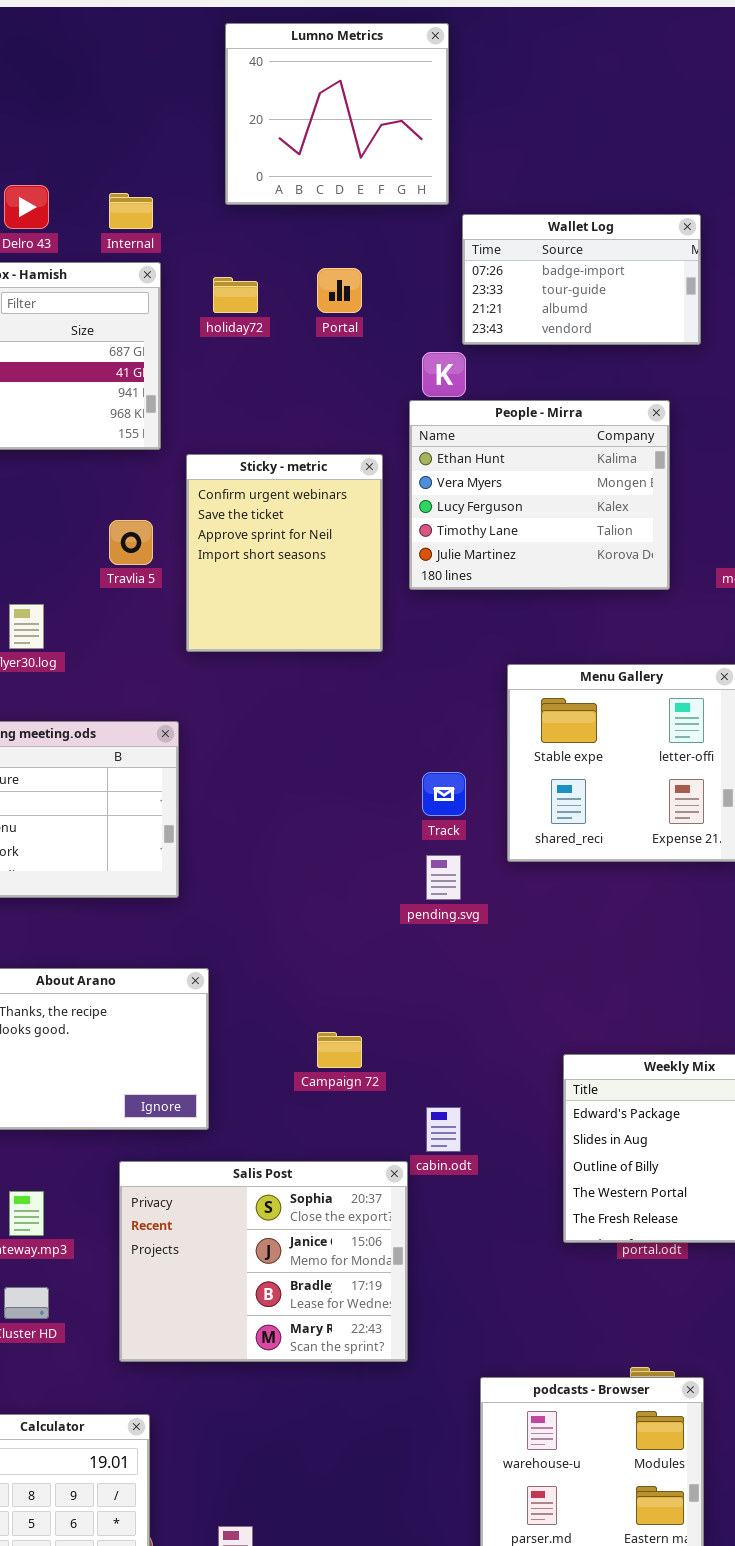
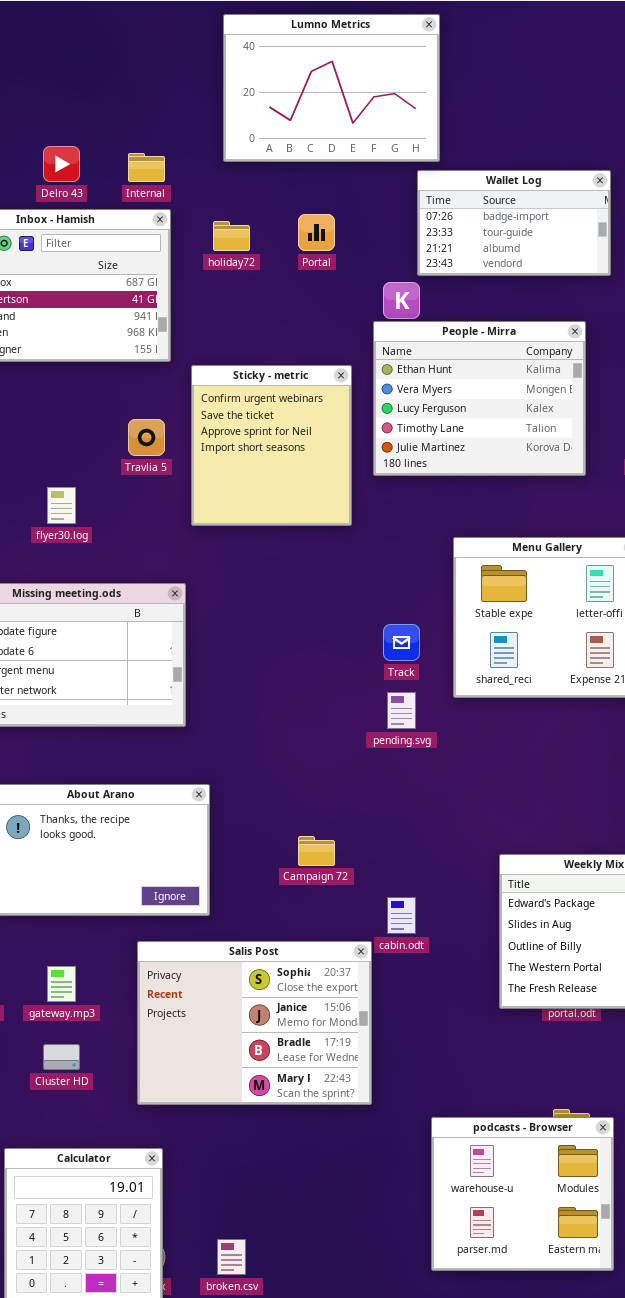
Lumno Metrics: [225,23,449,205] -> [223,14,440,162], resized

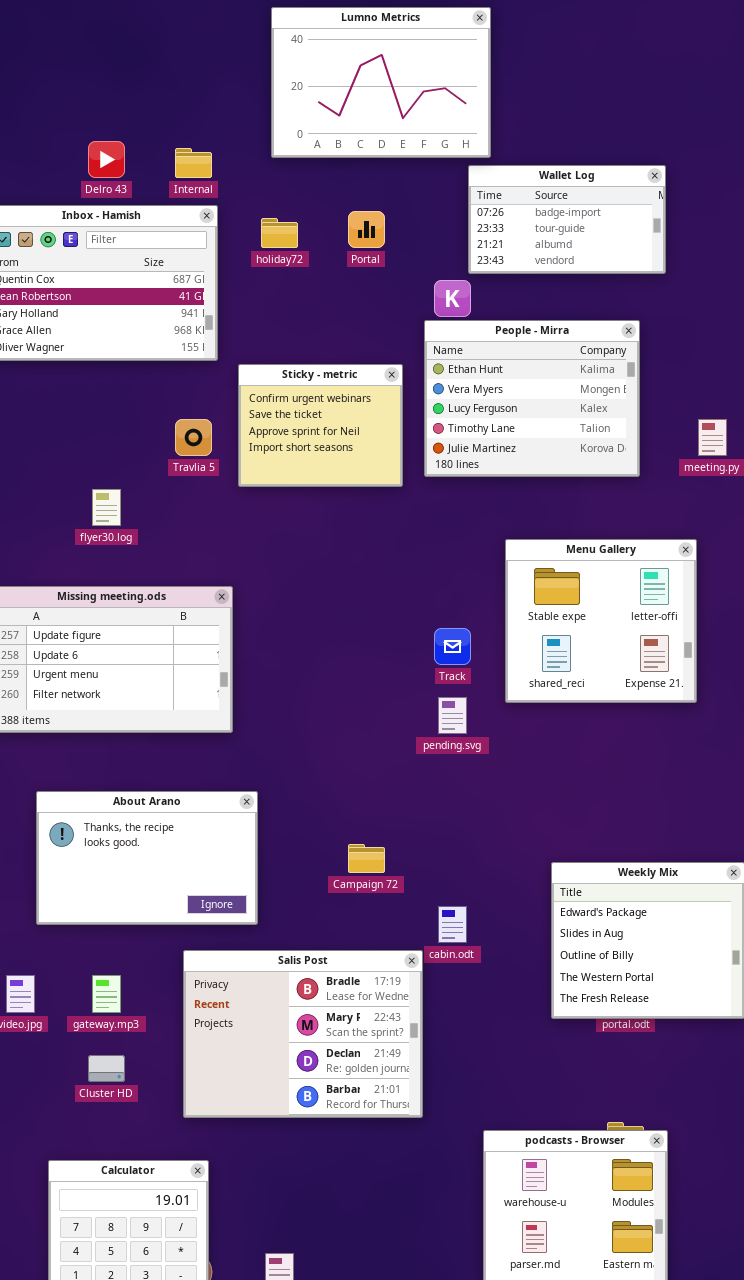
Sticky - metric: [191,365,352,526] -> [238,364,403,487], resized
Salis Post: [137,941,372,1105] -> [183,950,423,1118], scrolled down 2 rows

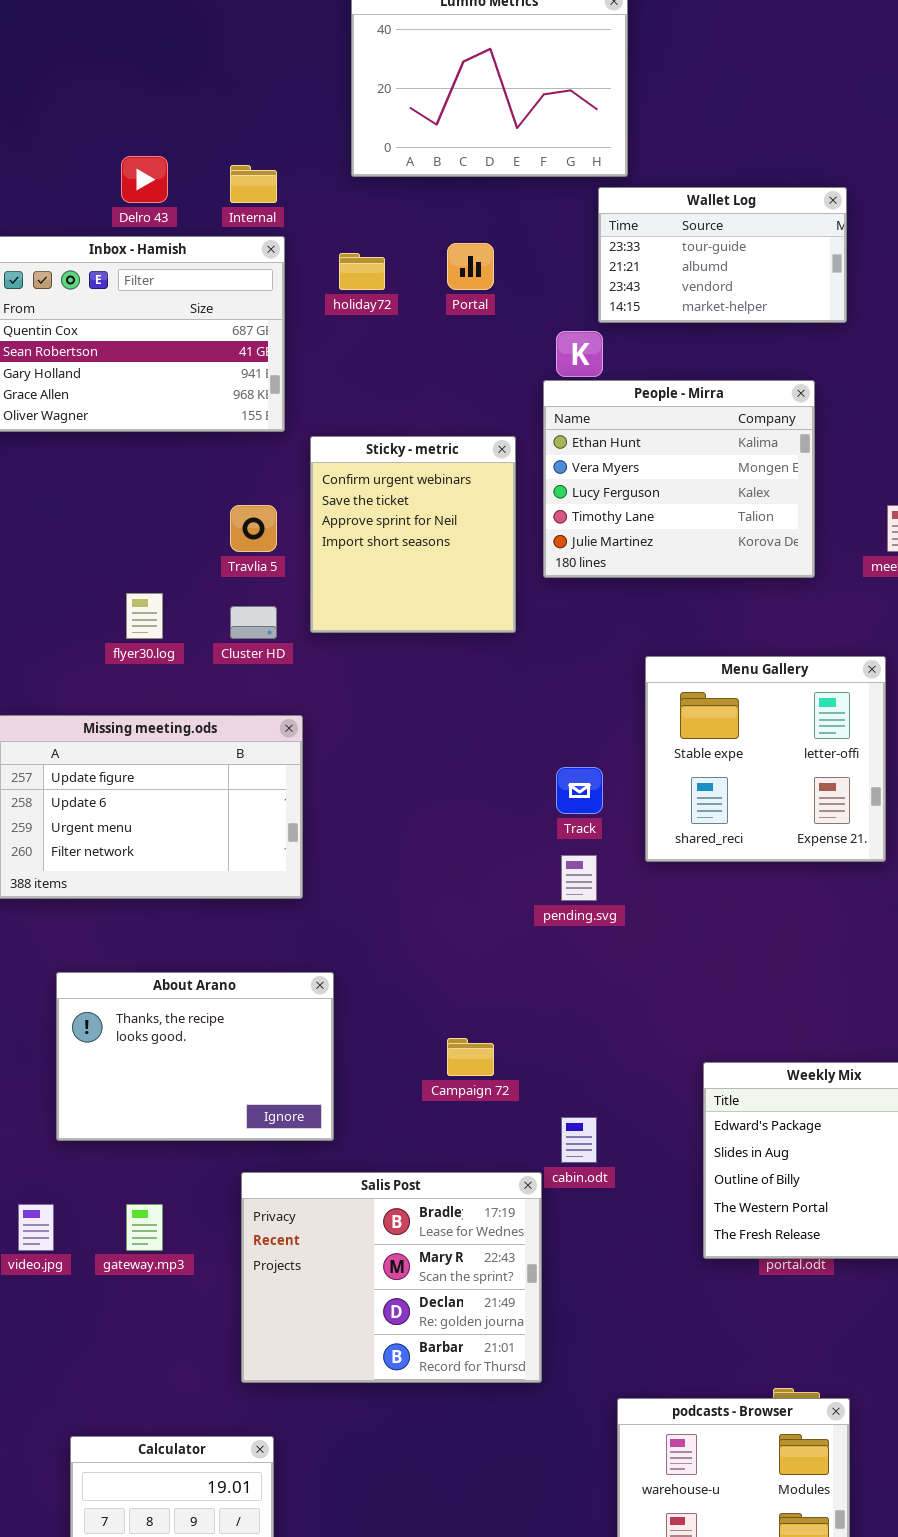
Wallet Log: [468,165,666,274] -> [598,187,847,323], scrolled down 1 row
Sticky - metric: [238,364,403,487] -> [310,436,516,633], resized
Cluster HD: [88,1055,125,1082] -> [230,606,277,639], moved

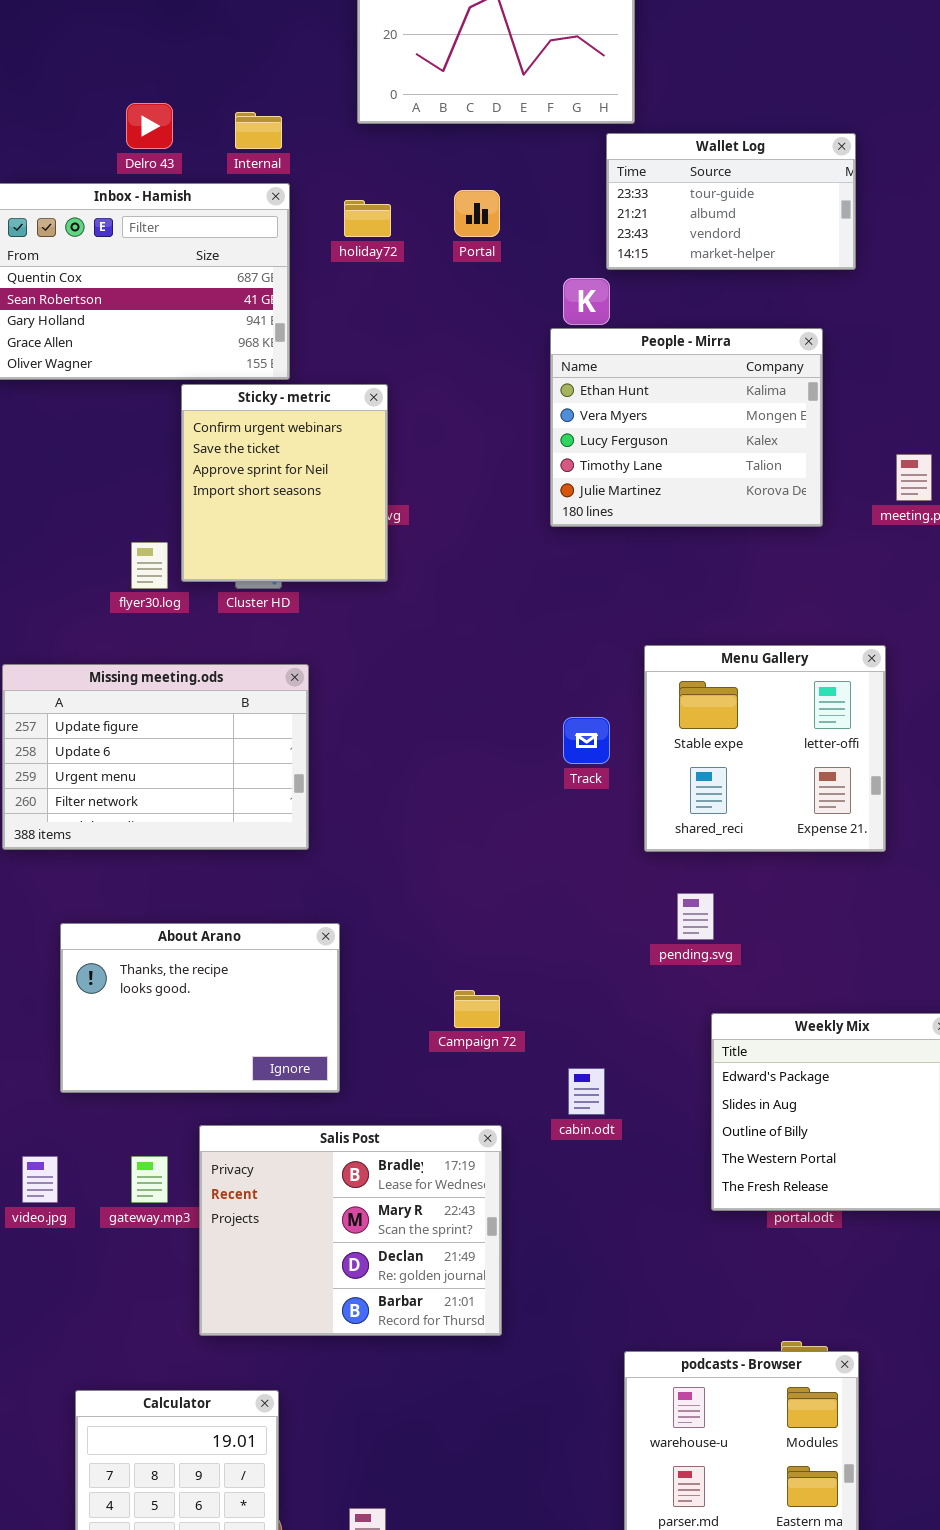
Sticky - metric: [310,436,516,633] -> [181,384,388,582], moved
Menu Gallery: [645,656,886,862] -> [644,645,886,852], moved
pending.svg: [561,855,597,901] -> [677,893,714,940], moved
Salis Post: [241,1172,542,1383] -> [199,1125,502,1336], moved

